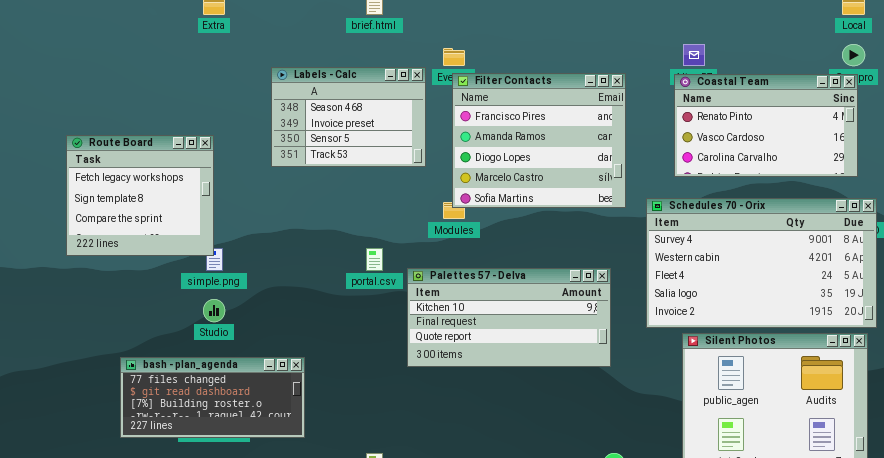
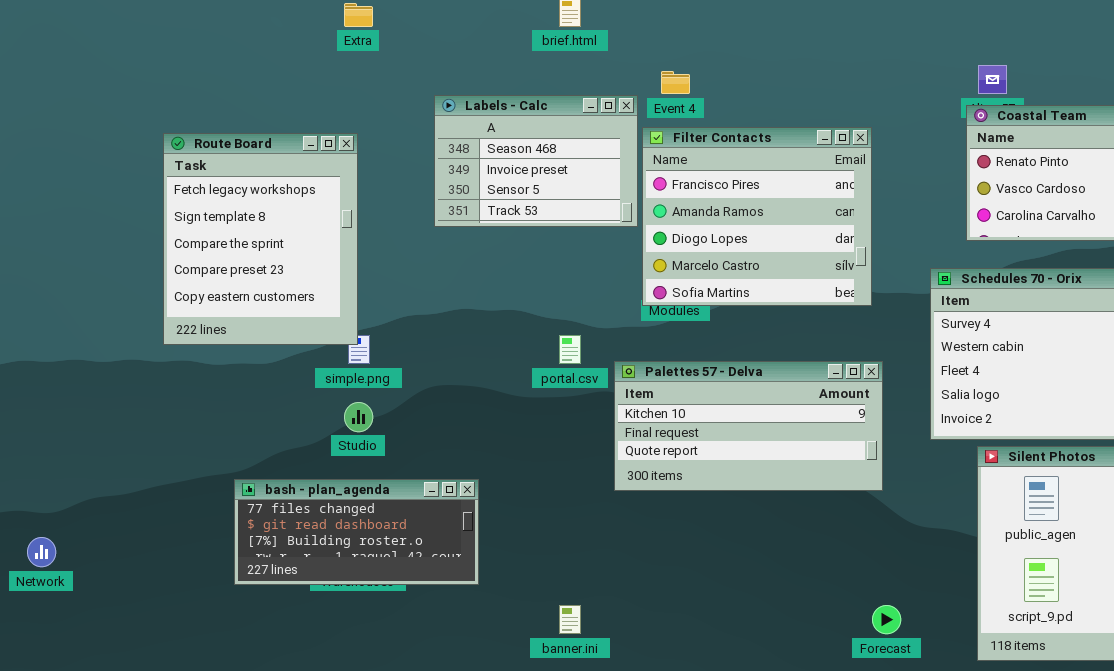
Filter Contacts: [452,73,626,208] -> [642,127,872,306], moved
Route Board: [66,135,214,256] -> [163,133,358,345], resized

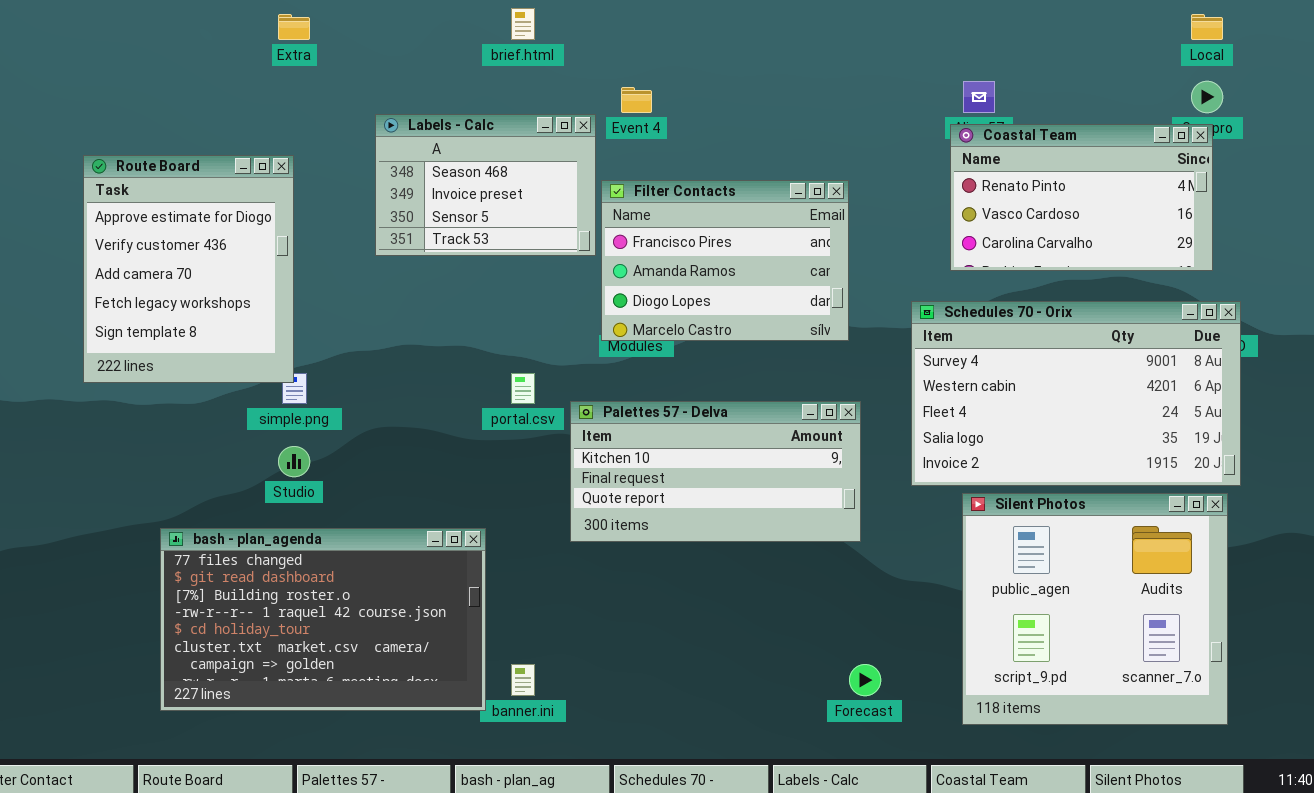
Filter Contacts: [642,127,872,306] -> [601,180,849,341], resized
Route Board: [163,133,358,345] -> [83,155,294,383], scrolled up 3 rows
bash - plan_agenda: [234,479,479,585] -> [160,528,486,711], resized

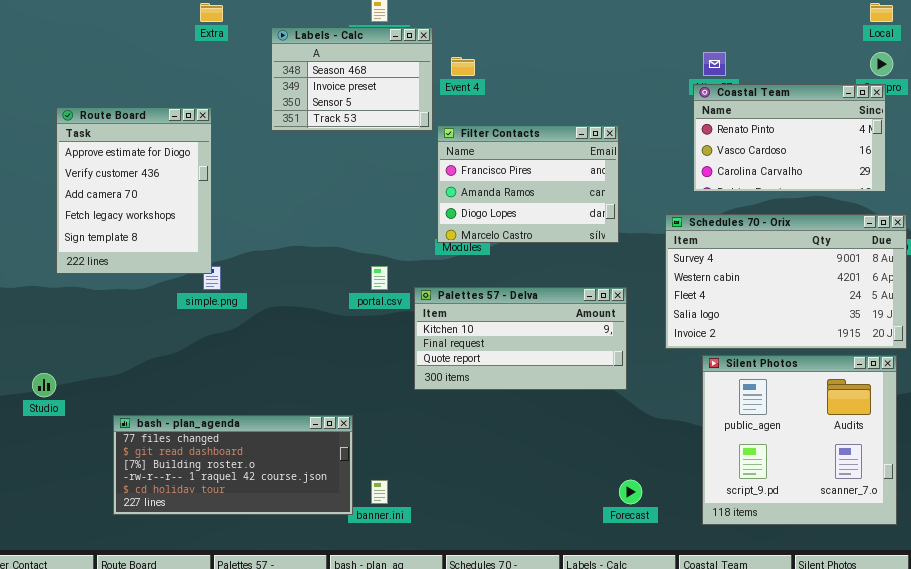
Labels - Calc: [375,114,596,256] -> [271,27,433,131], moved
Studio: [278,446,310,477] -> [32,373,56,397], moved
bash - plan_agenda: [160,528,486,711] -> [113,415,353,515], resized

